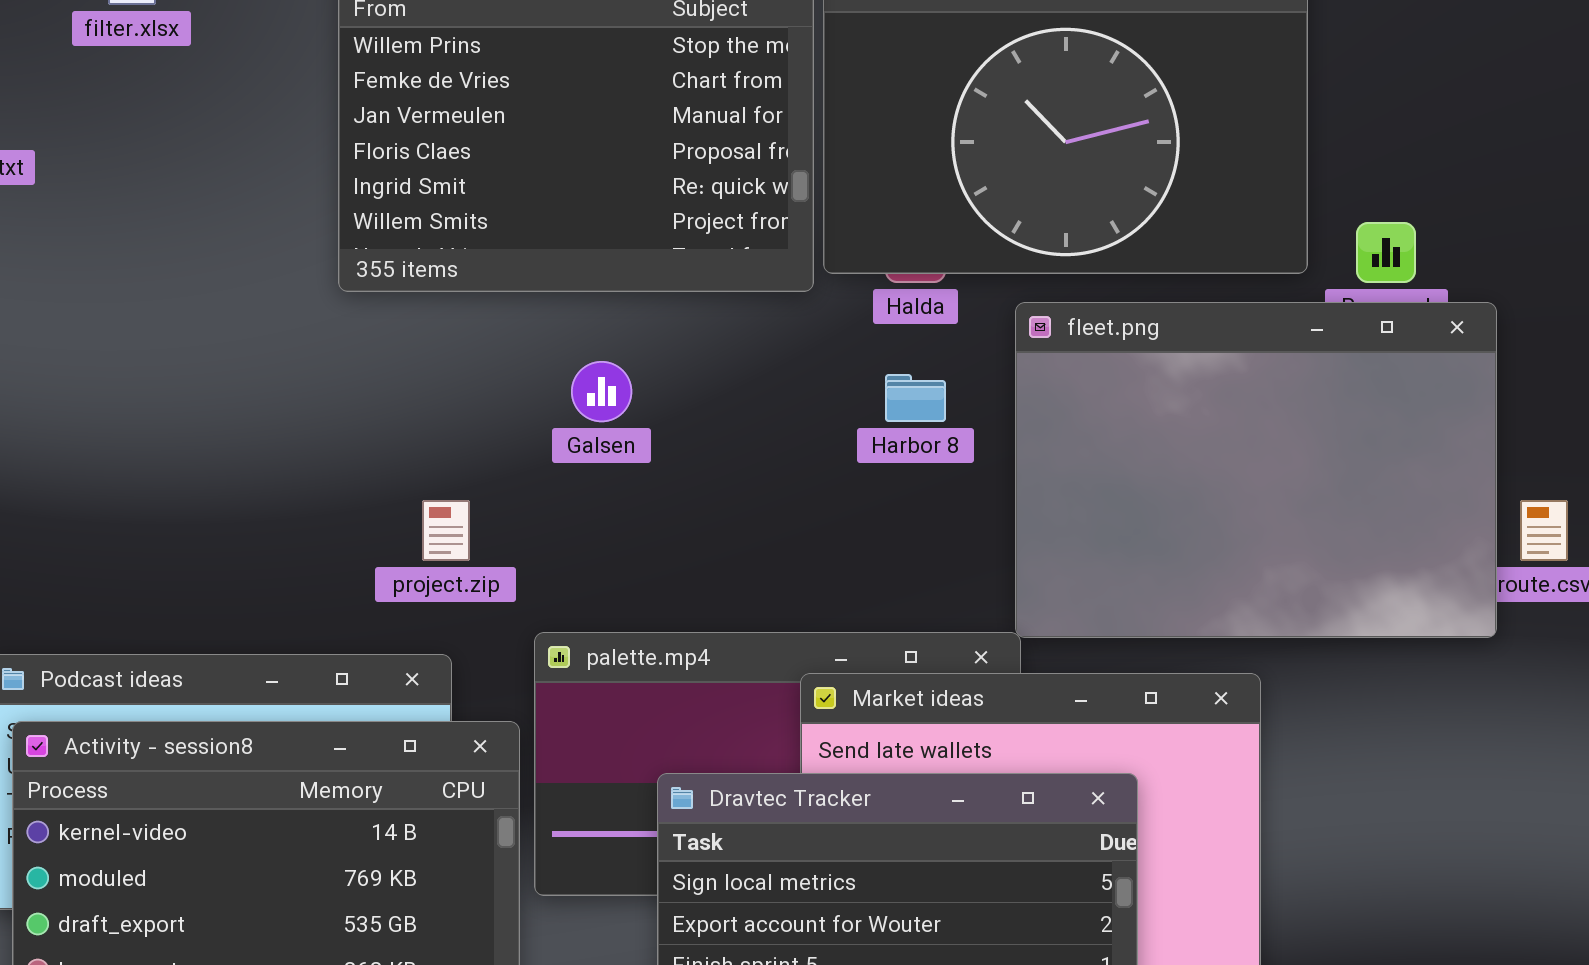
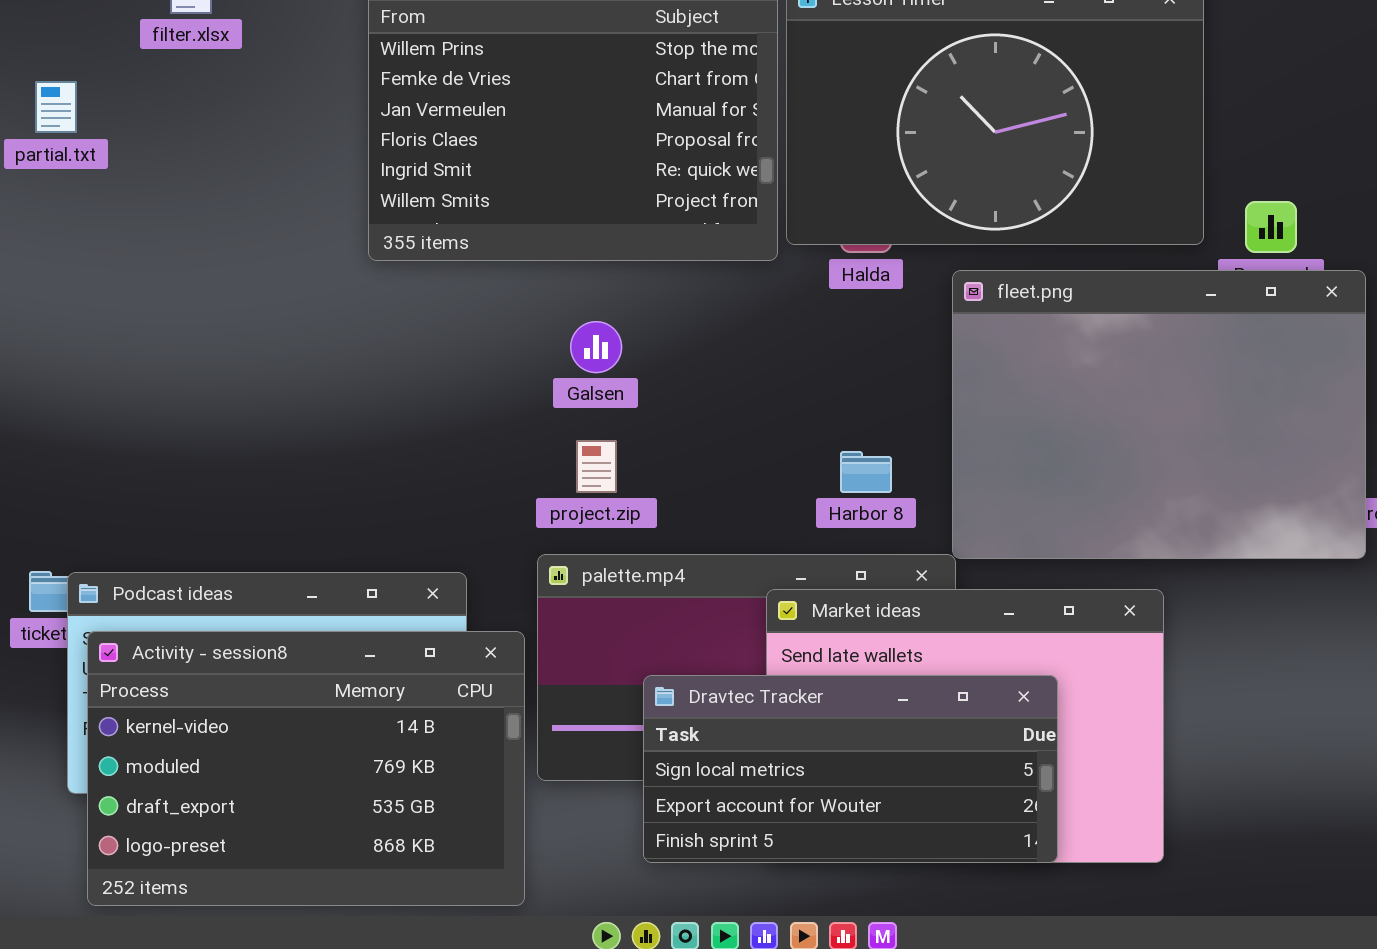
Harbor 8: [885,374,946,422] -> [840,451,892,493], moved
project.zip: [422,500,470,561] -> [576,440,617,493], moved

